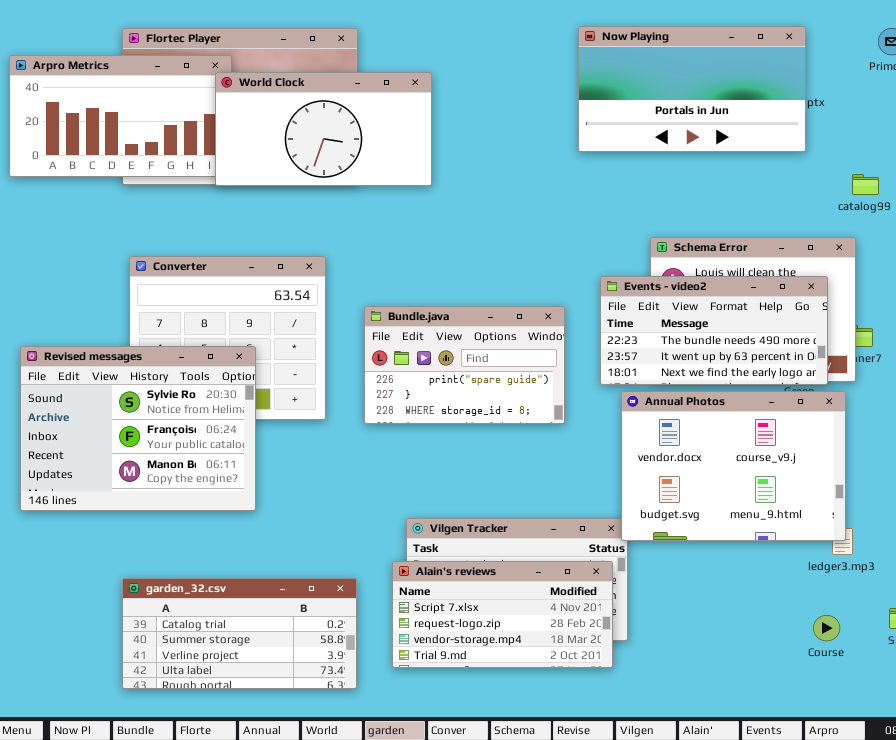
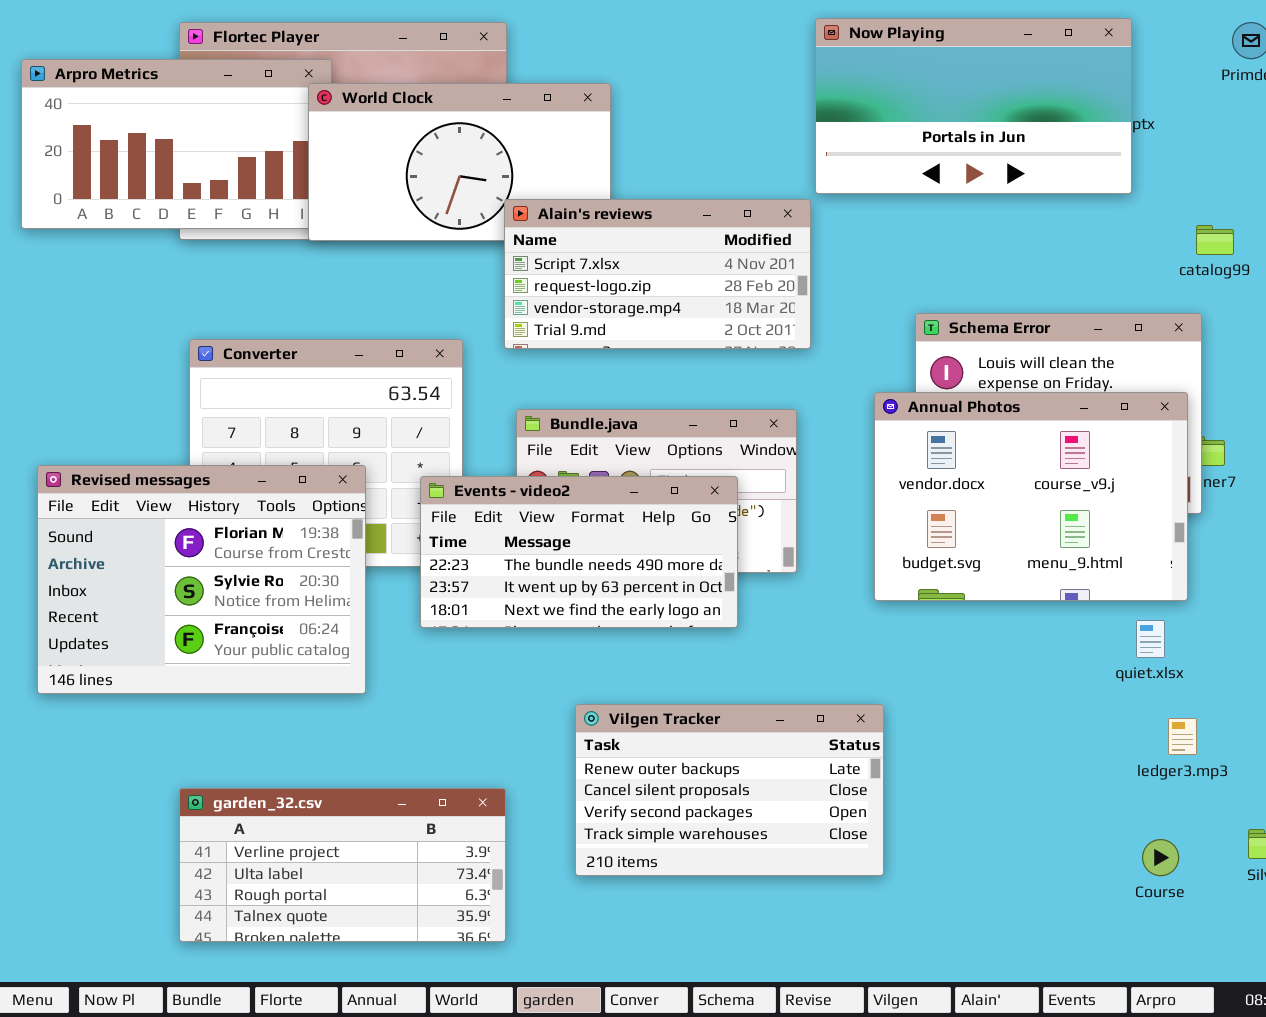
Events - video2: [600,276,828,385] -> [420,476,738,628], moved
Revised messages: [20,346,256,511] -> [37,465,366,694], scrolled up 1 row
Annual Photos: [621,391,846,541] -> [874,392,1188,601], moved
Alain's reviews: [392,561,613,668] -> [504,199,811,349], moved
garden_32.csv: [122,578,357,689] -> [179,788,506,942], scrolled down 2 rows

